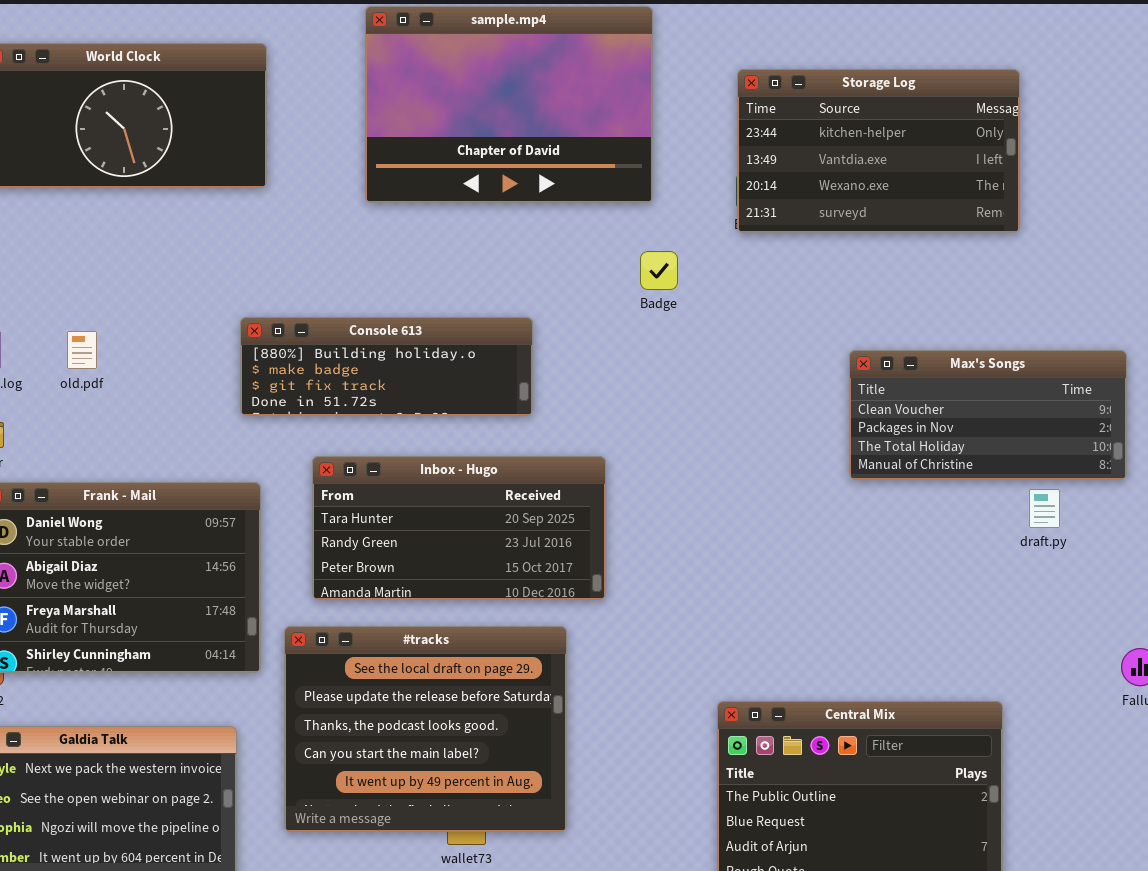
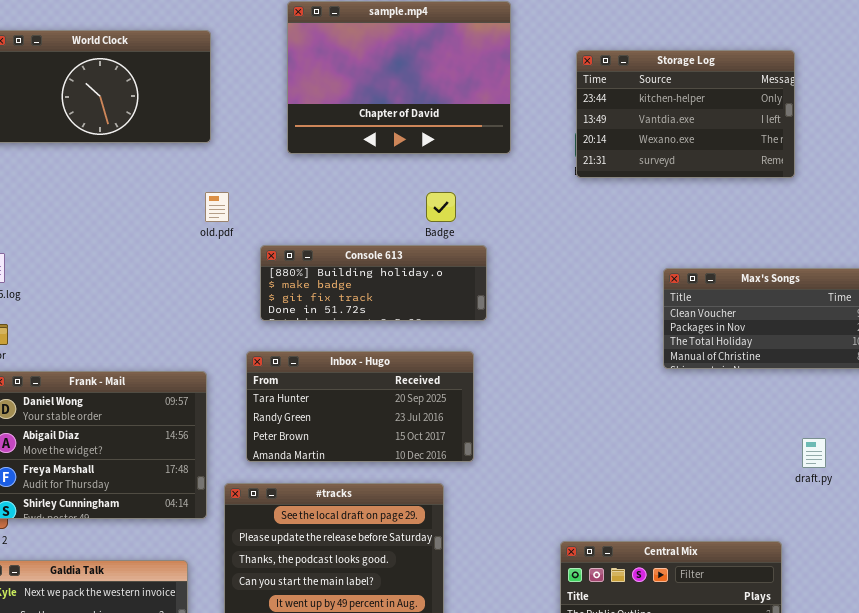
Badge: [640,251,678,290] -> [426,192,456,222], moved
Console 613: [240,317,533,416] -> [260,245,487,321], moved
old.pdf: [67,331,97,369] -> [205,192,229,222], moved
draft.py: [1029,489,1060,528] -> [802,438,826,468], moved

